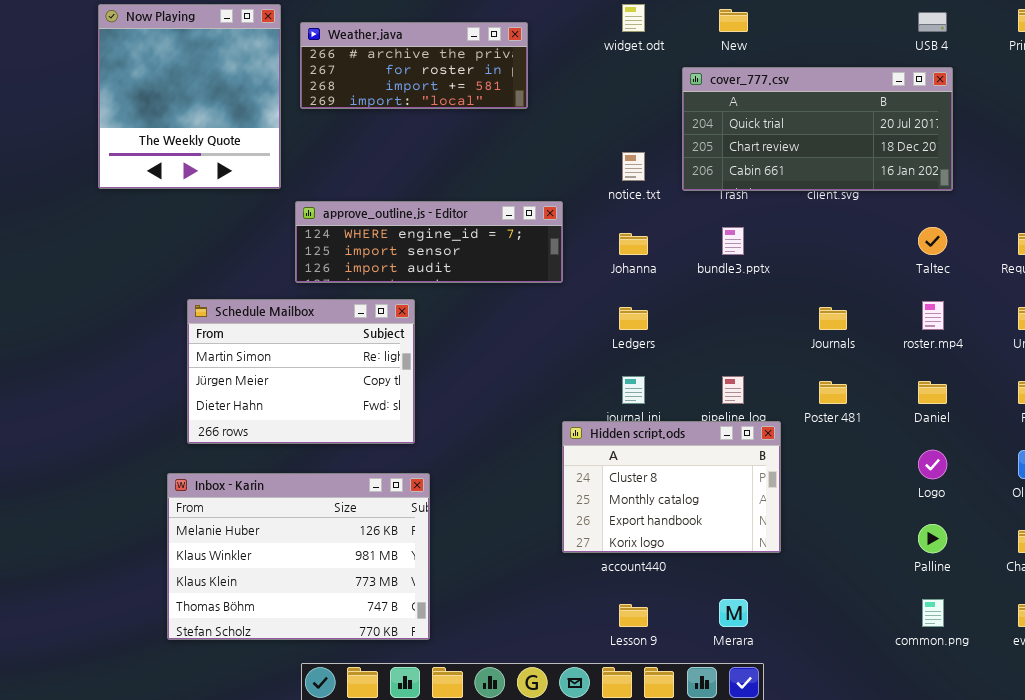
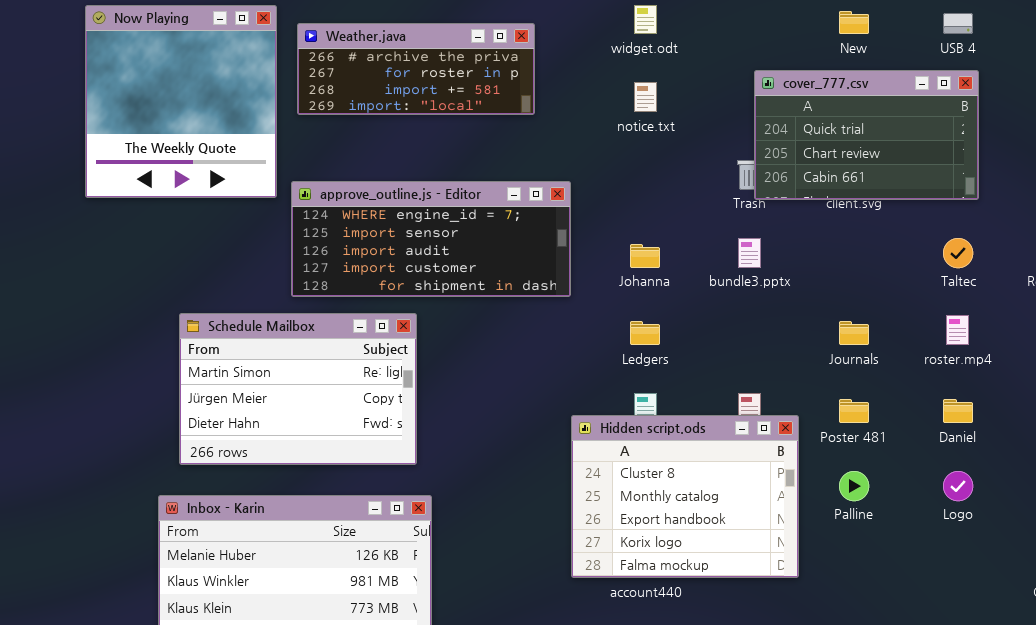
New: [719,9,748,32] -> [839,11,869,34], moved
cover_777.csv: [682,67,953,191] -> [754,70,979,200], resized
notice.txt: [622,152,645,181] -> [634,82,657,112], moved
approve_outline.js - Editor: [295,201,563,283] -> [291,181,571,297], resized
Hidden script.ods: [562,421,781,553] -> [571,415,799,578], resized
Palline: [918,524,947,553] -> [839,471,869,501], moved

